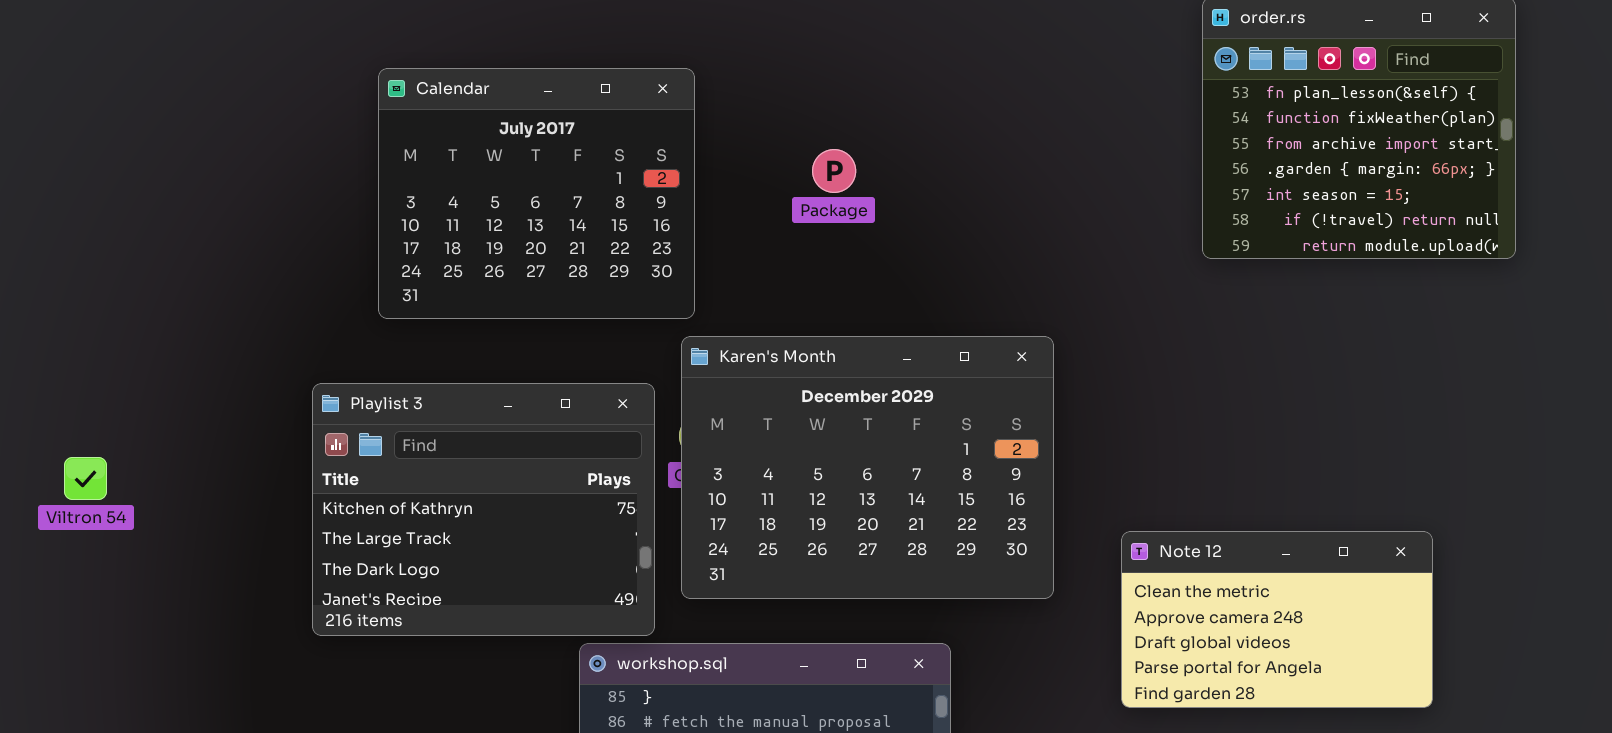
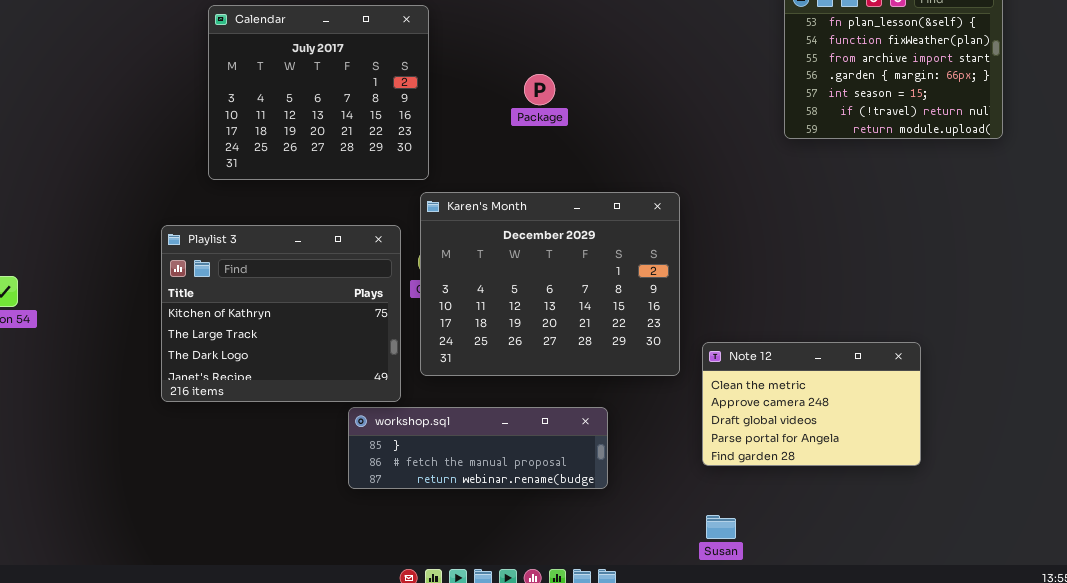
Package: [812,149,856,193] -> [524,74,555,105], moved
Note 12: [1121,531,1433,708] -> [702,342,921,466], moved

